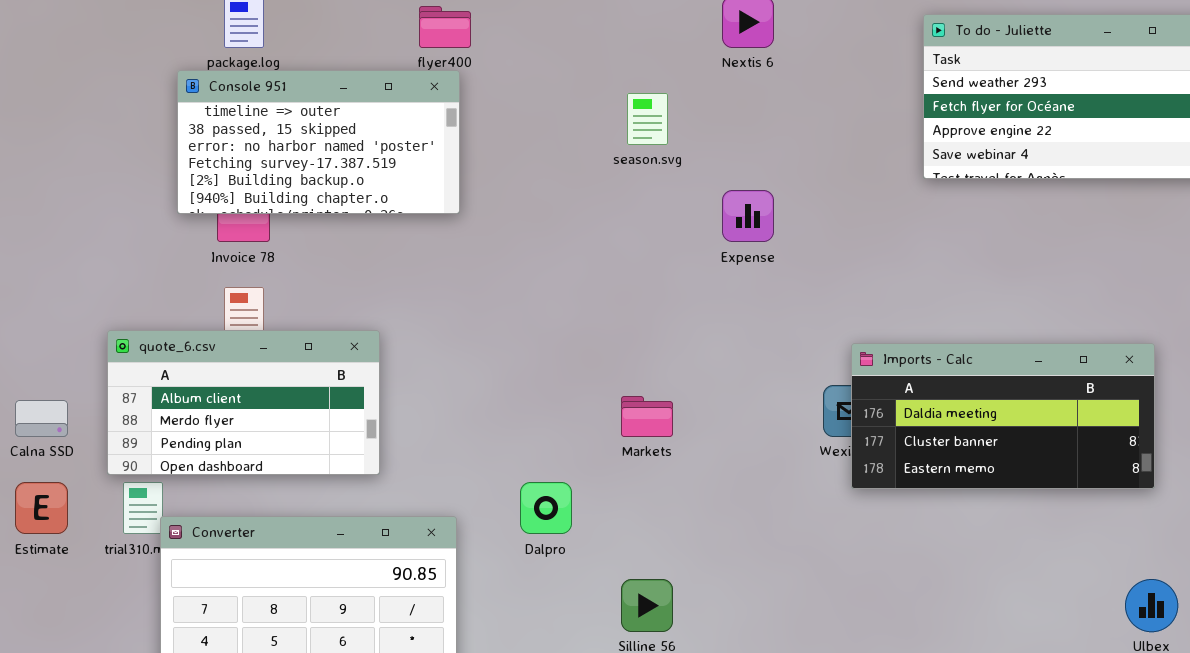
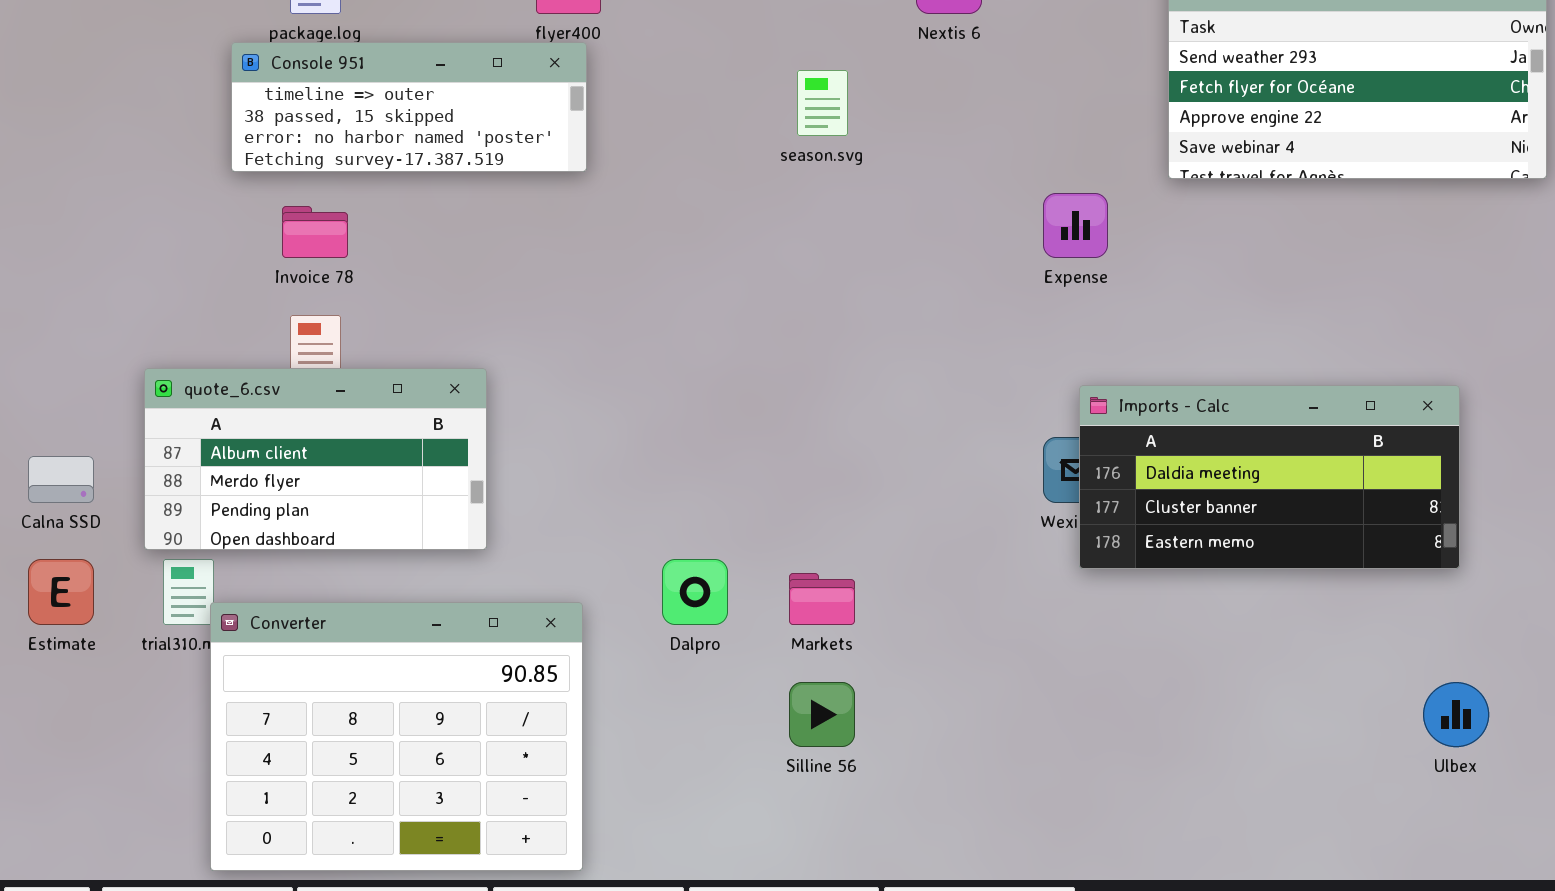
Console 951: [177,70,460,214] -> [231,42,587,172], resized
Expense: [722,190,774,242] -> [1043,193,1108,258], moved
Markets: [621,396,673,437] -> [789,573,855,625], moved

